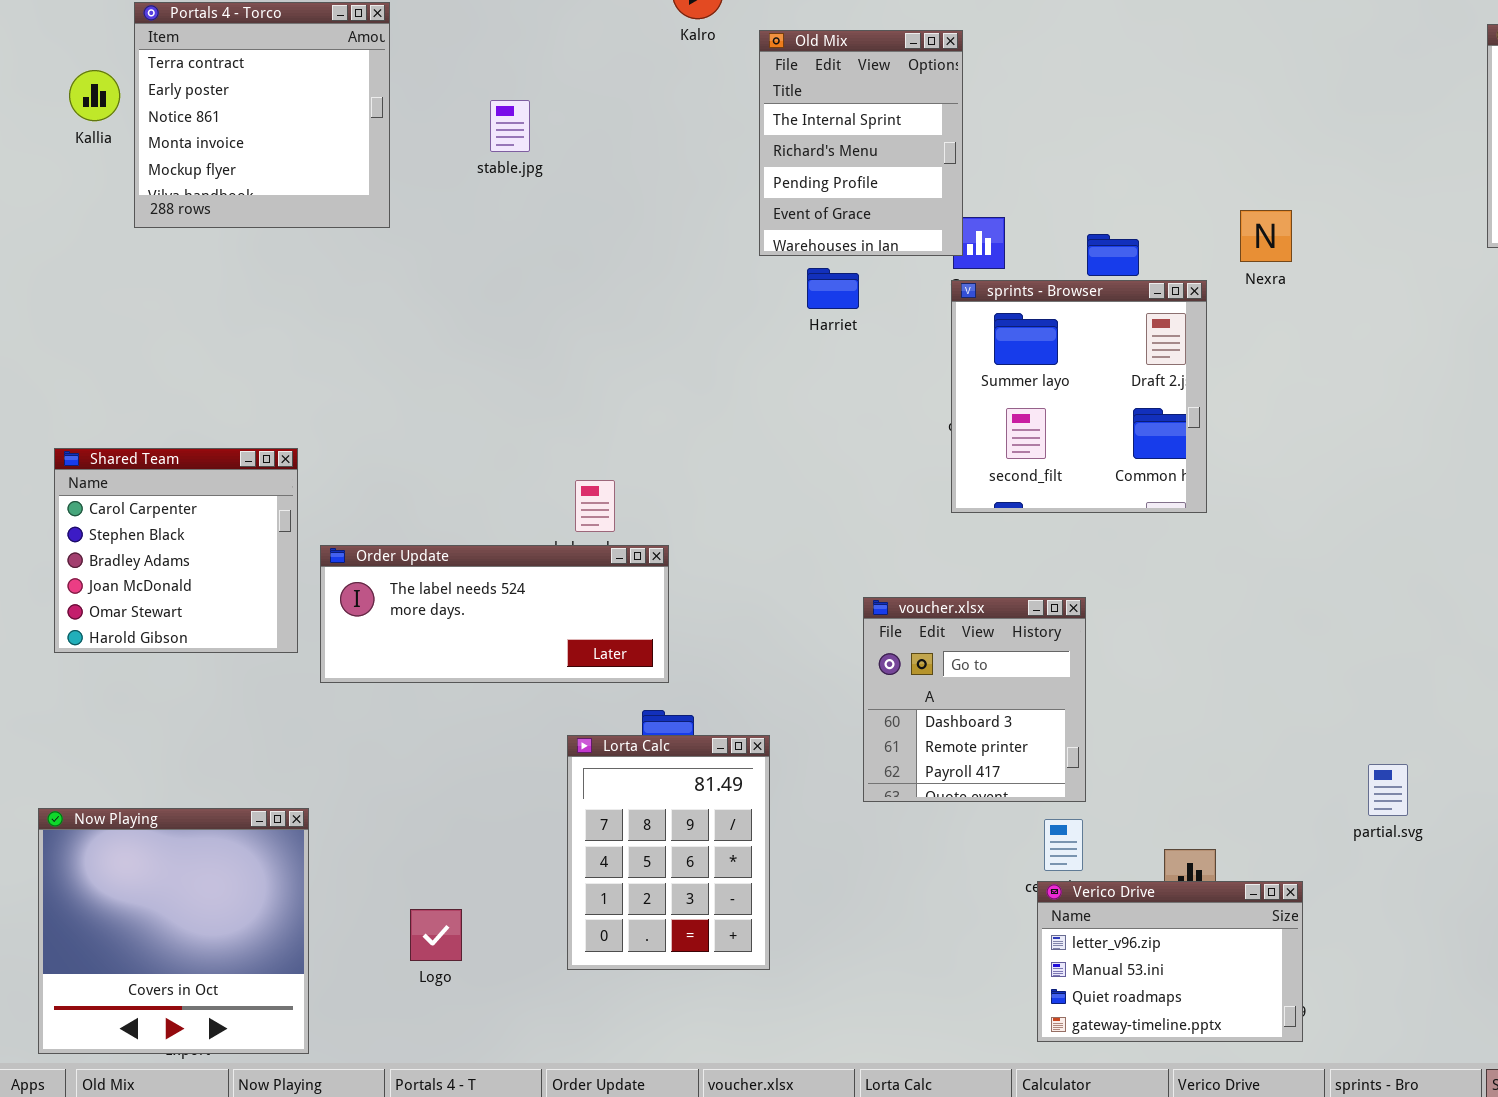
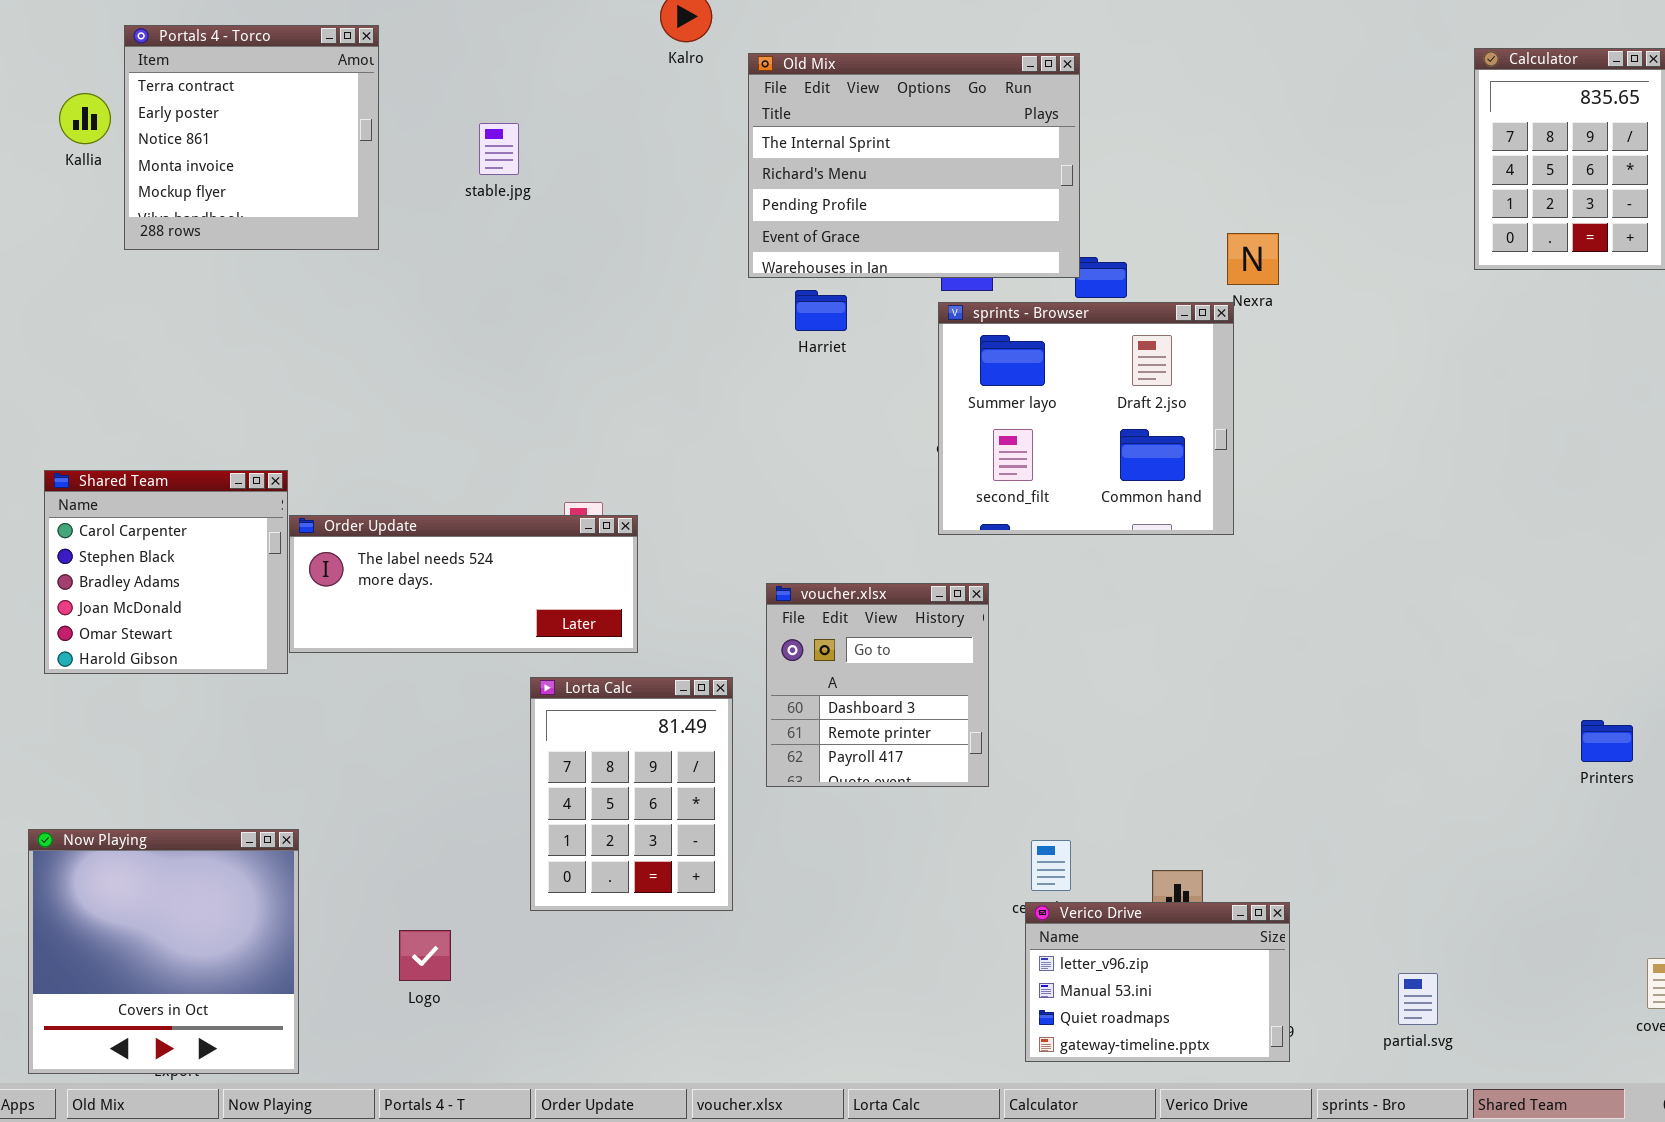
Old Mix: [759,30,963,256] -> [748,53,1080,278], resized
sprints - Browser: [951,280,1207,513] -> [938,302,1234,535], resized
Order Update: [320,545,669,683] -> [289,515,638,653], moved
voucher.xlsx: [863,597,1086,802] -> [766,583,989,787], moved
Lorta Calc: [567,735,770,970] -> [530,677,733,911], moved
partial.svg: [1368,764,1408,816] -> [1398,973,1438,1025], moved

